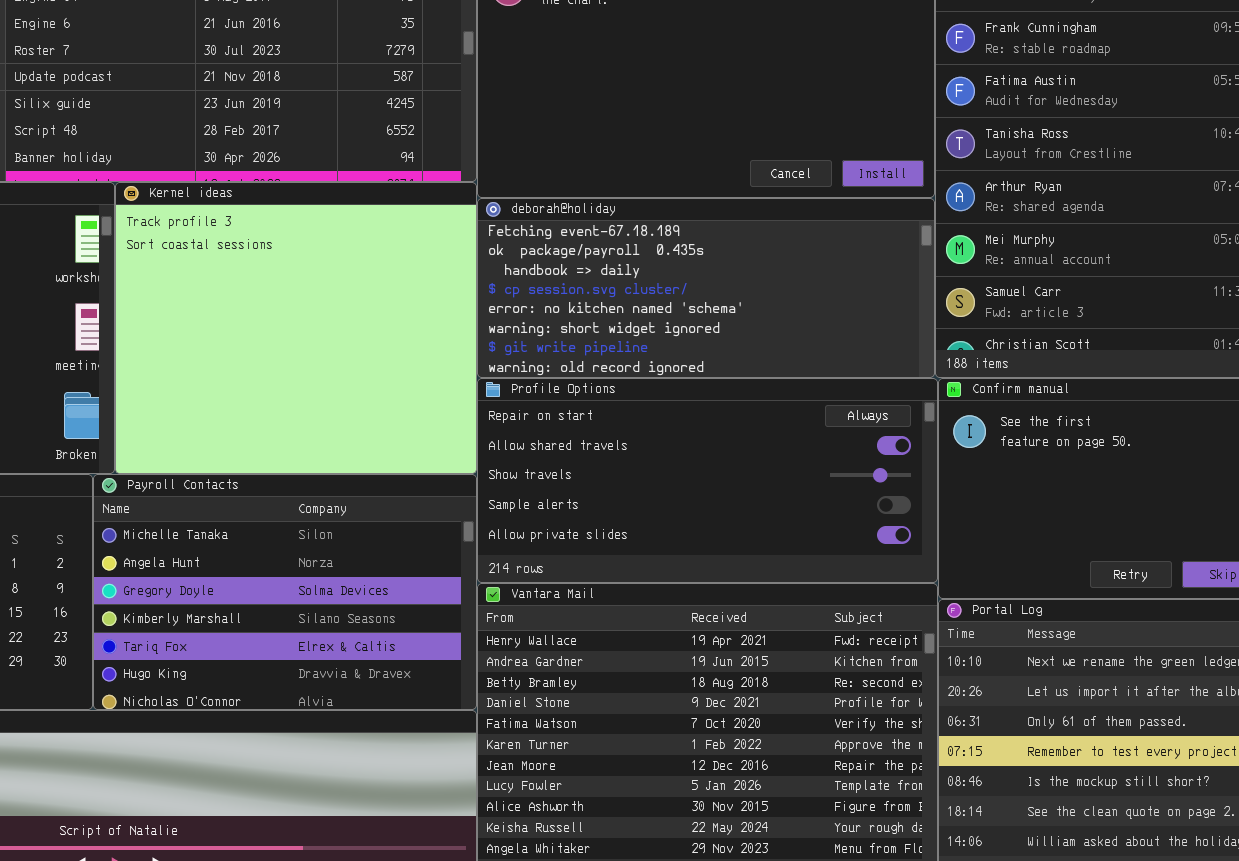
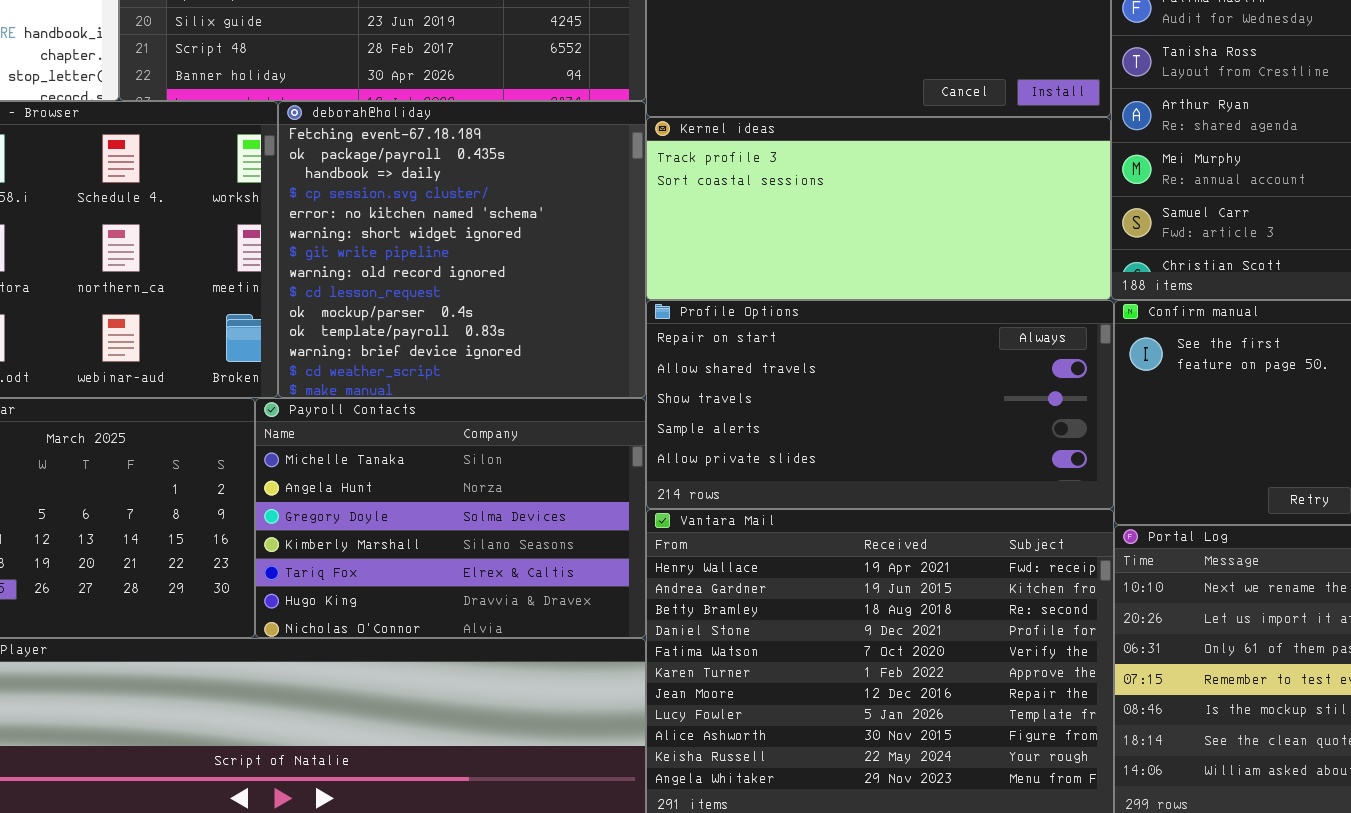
Kernel ideas: [115,182,477,474] -> [646,117,1111,300], moved, resized
deborah@holiday: [477,198,935,378] -> [278,101,646,398], moved, resized

